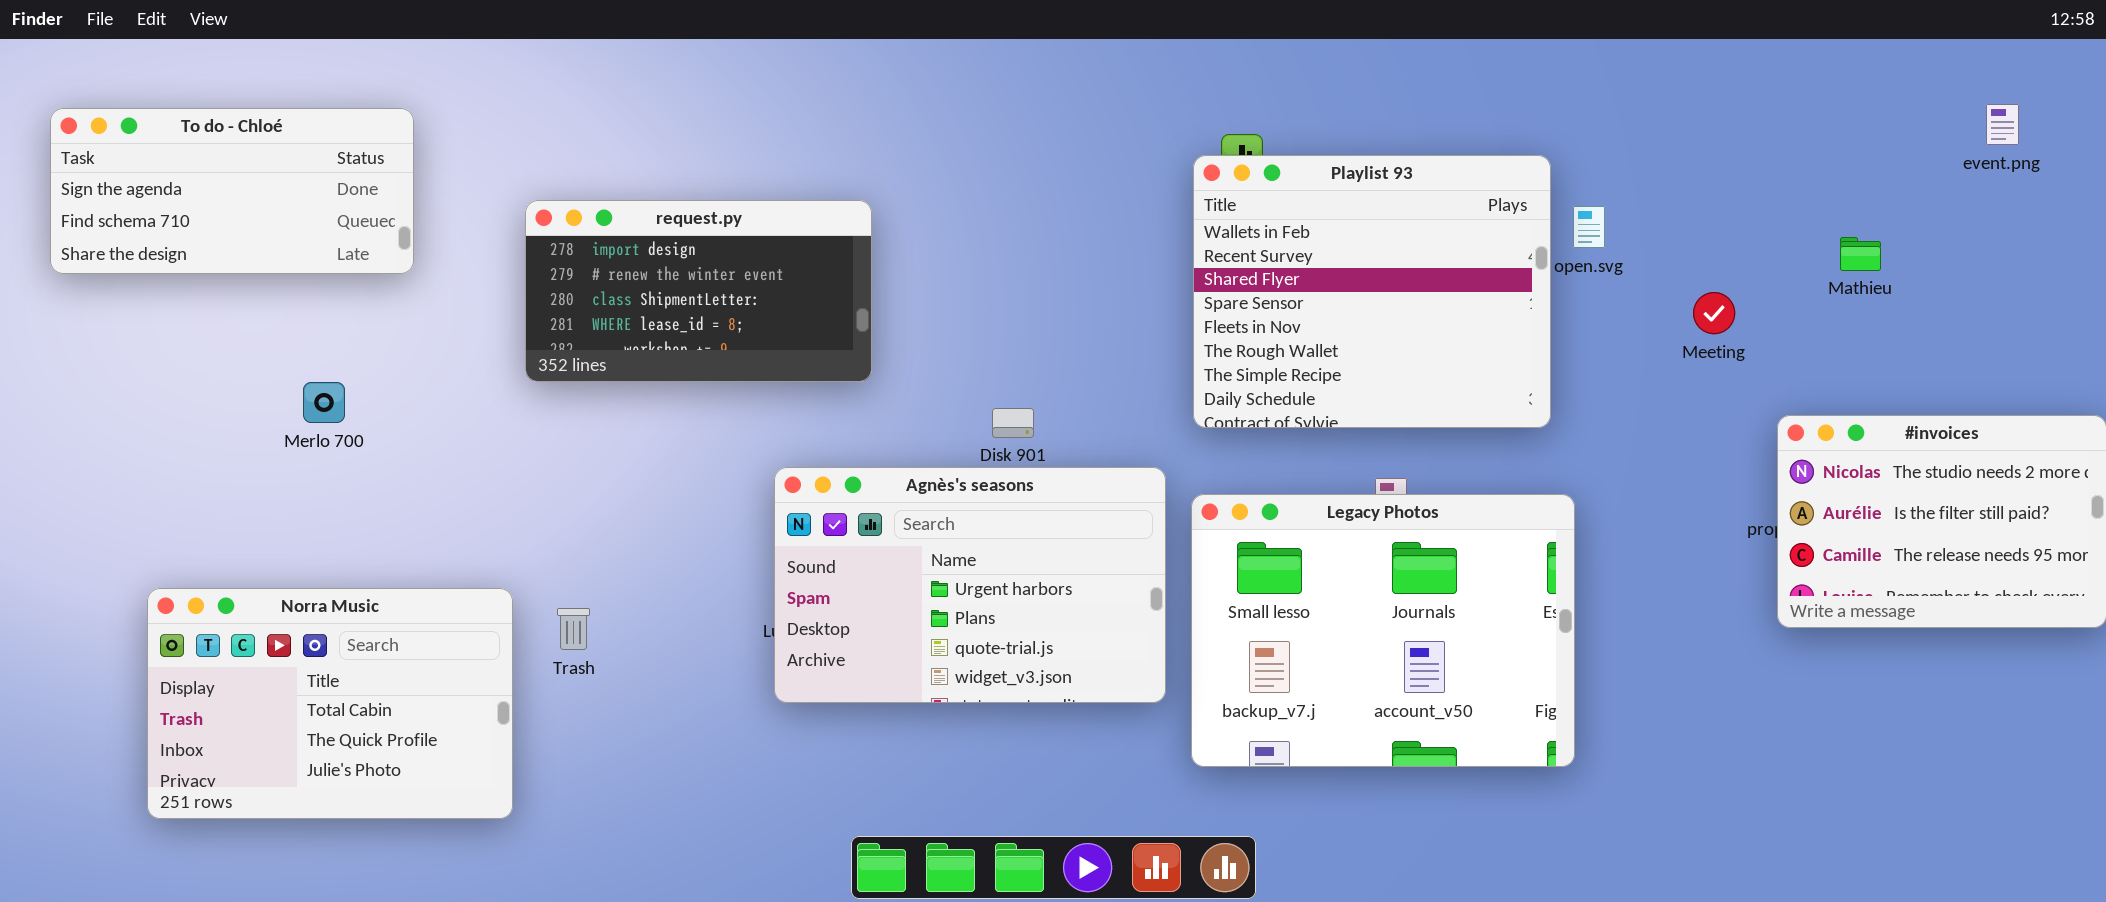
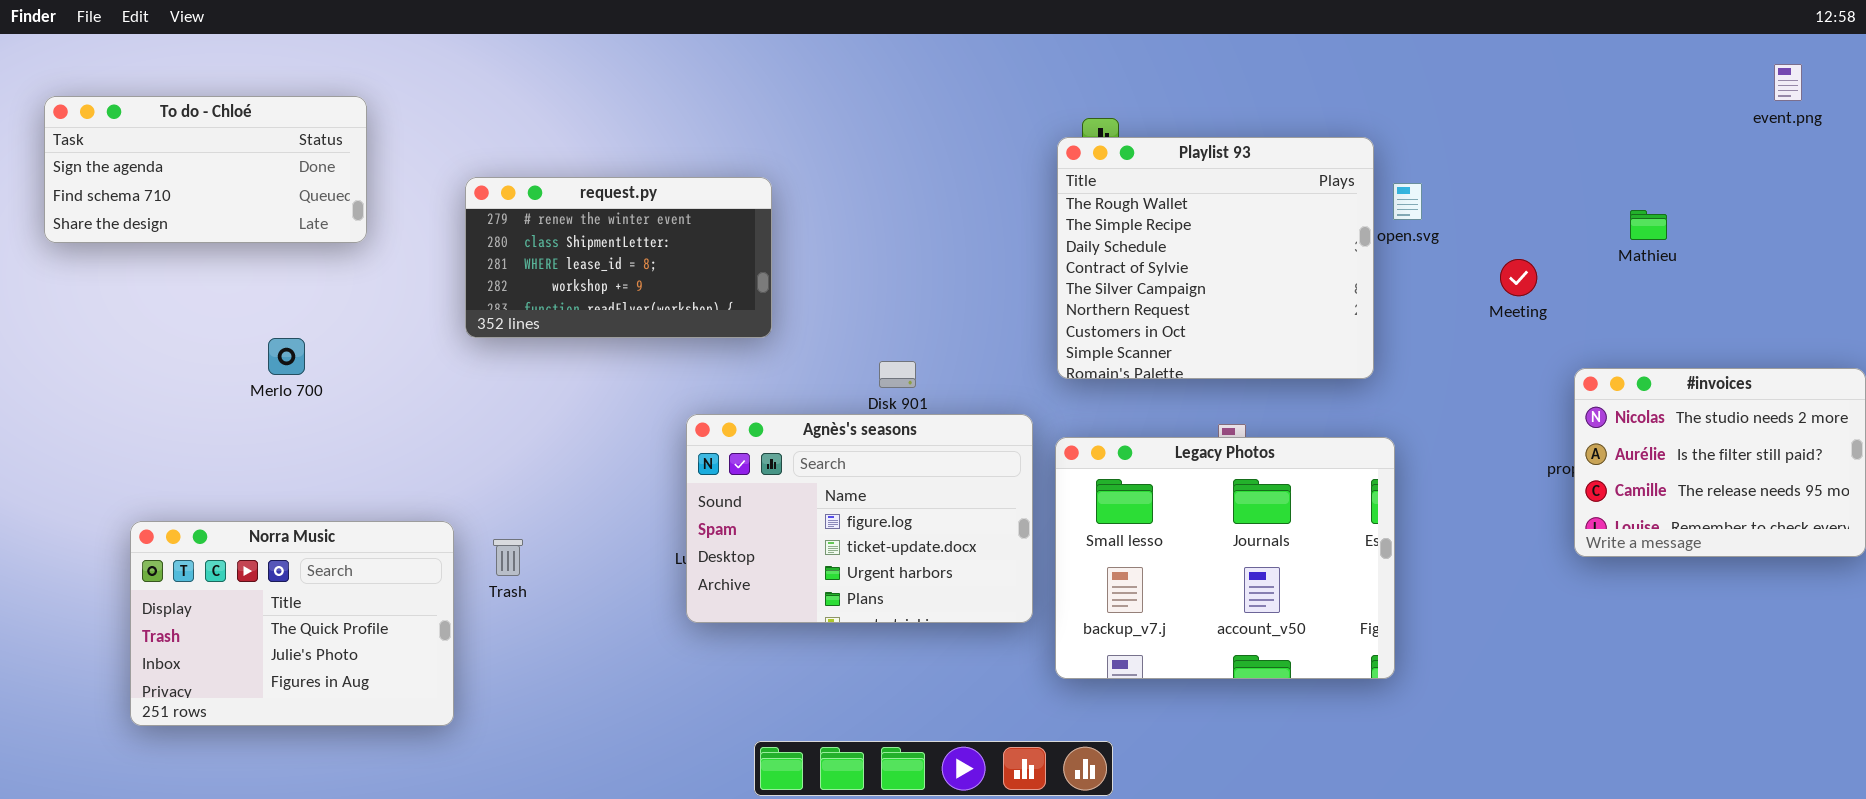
event.png: [1986,104,2019,145] -> [1774,64,1802,101], moved
Playlist 93: [1193,155,1551,428] -> [1057,137,1374,379], scrolled down 5 rows
request.py: [525,200,872,382] -> [465,177,772,338], scrolled down 1 row
Agnès's seasons: [774,467,1166,703] -> [686,414,1033,623], scrolled up 2 rows
Norra Music: [147,588,513,819] -> [130,521,454,726], scrolled down 1 row

